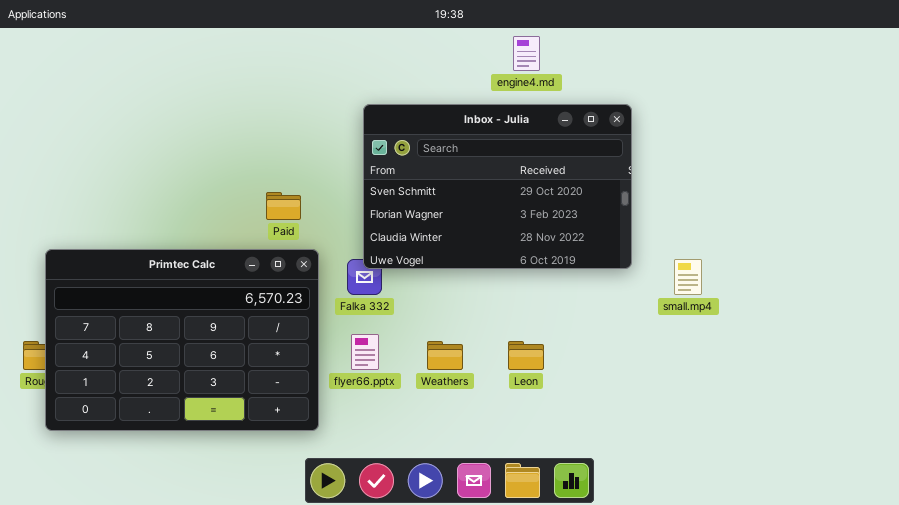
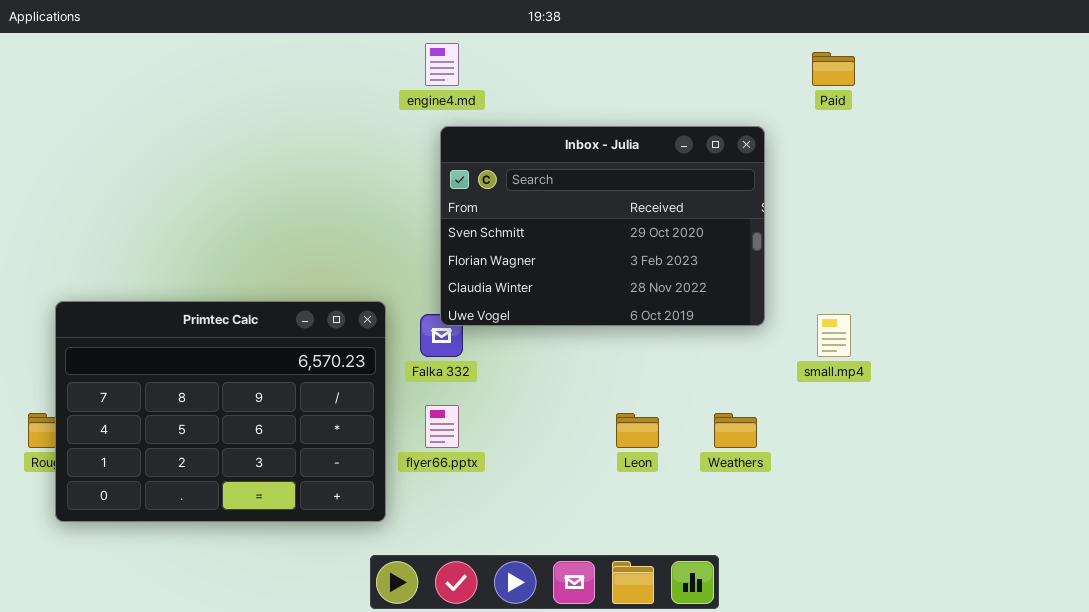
engine4.md: [513,36,540,71] -> [425,43,459,86], moved
Paid: [266,192,301,220] -> [812,52,855,86], moved
Weathers: [427,341,463,370] -> [714,413,757,448], moved

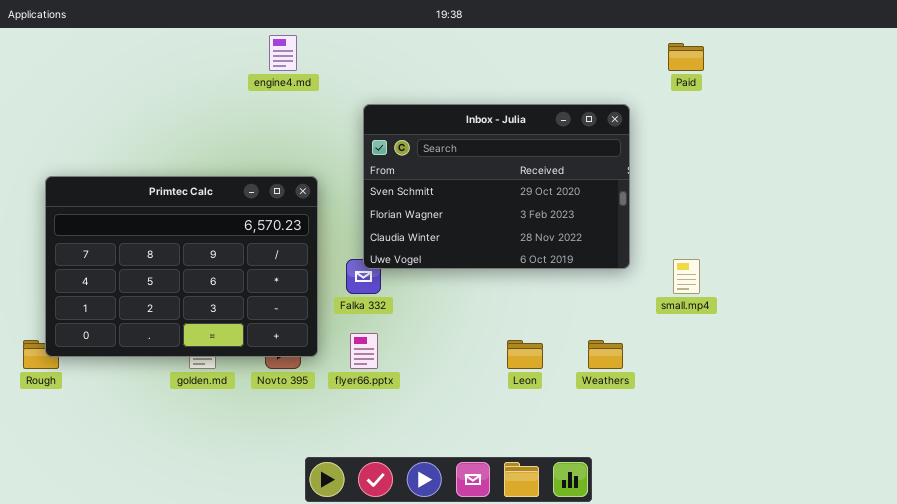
engine4.md: [425,43,459,86] -> [269,35,297,71], moved
Primtec Calc: [55,301,386,522] -> [45,176,318,357], moved

